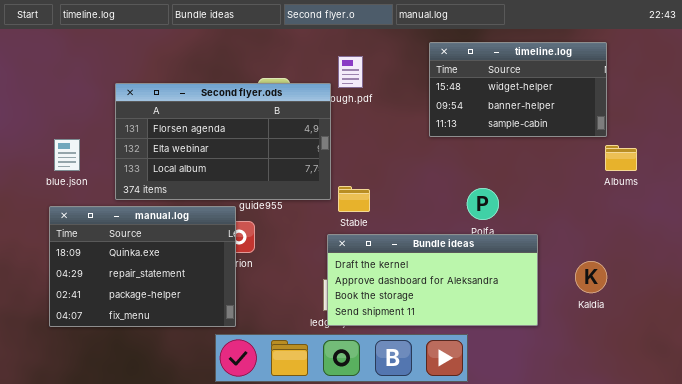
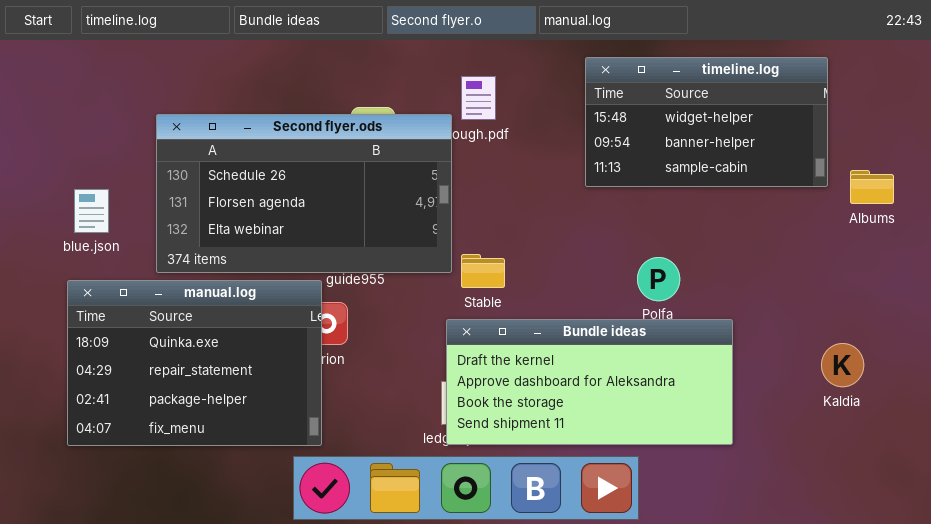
Second flyer.ods: [115,83,331,200] -> [156,114,452,273], scrolled up 1 row
Albums: [605,145,637,171] -> [850,170,894,204], moved
Kaldia: [575,261,607,293] -> [821,343,864,387], moved

